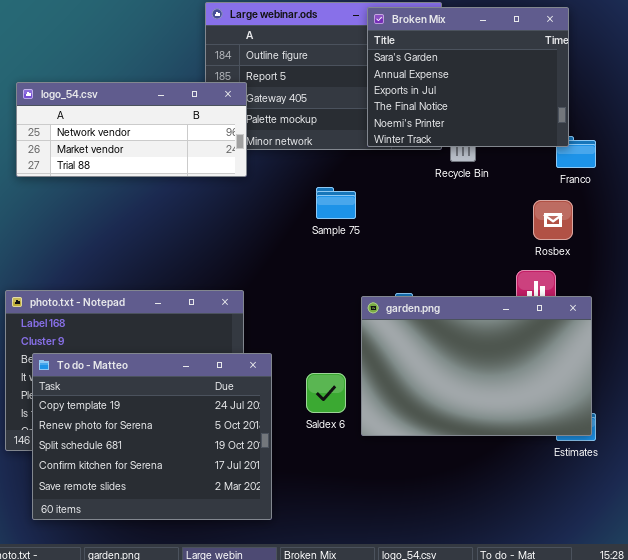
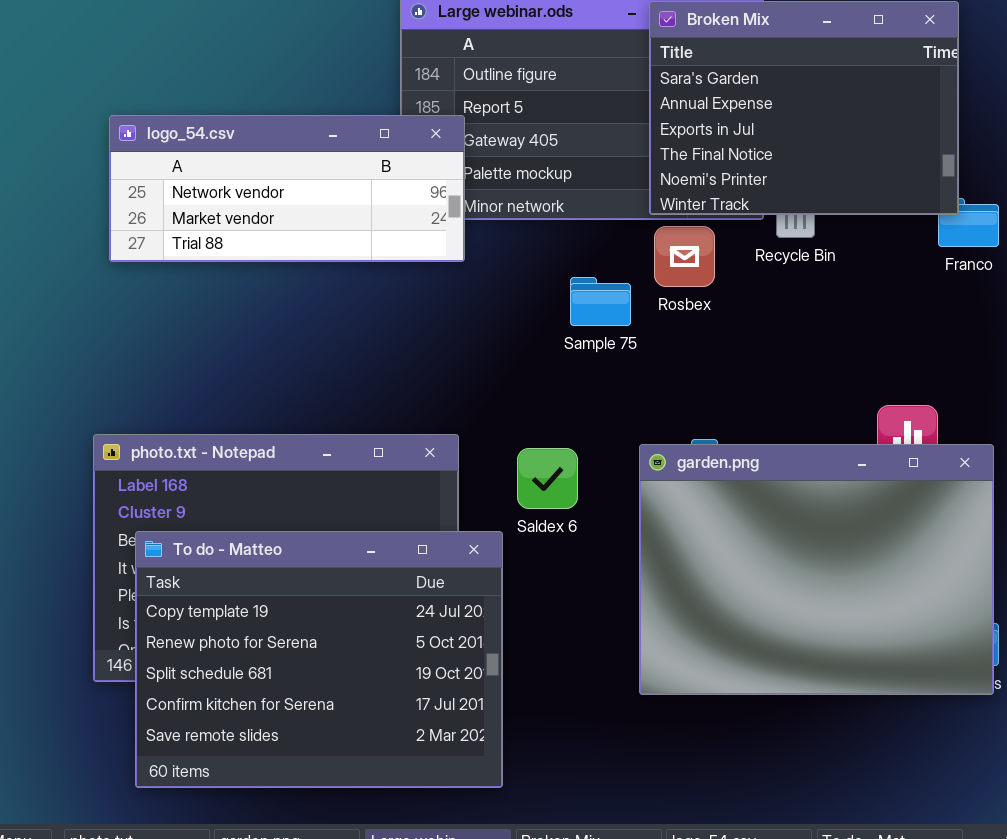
Rosbex: [533,200,573,240] -> [654,226,715,287], moved
garden.png: [361,296,592,436] -> [639,444,994,695], resized
Saldex 6: [306,373,346,413] -> [517,448,578,509], moved

